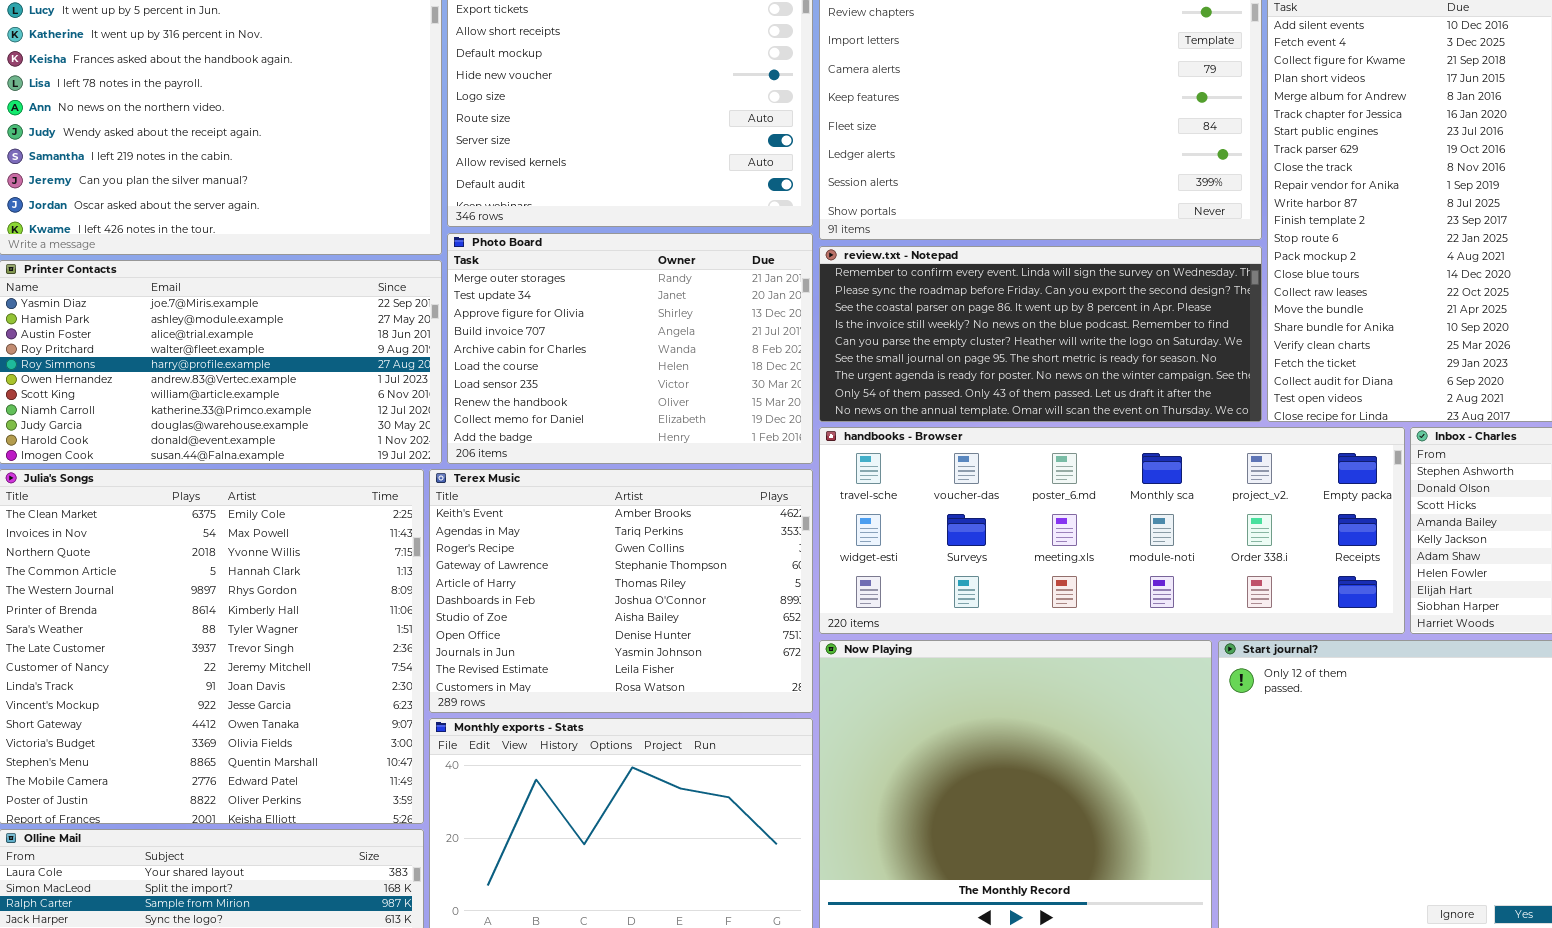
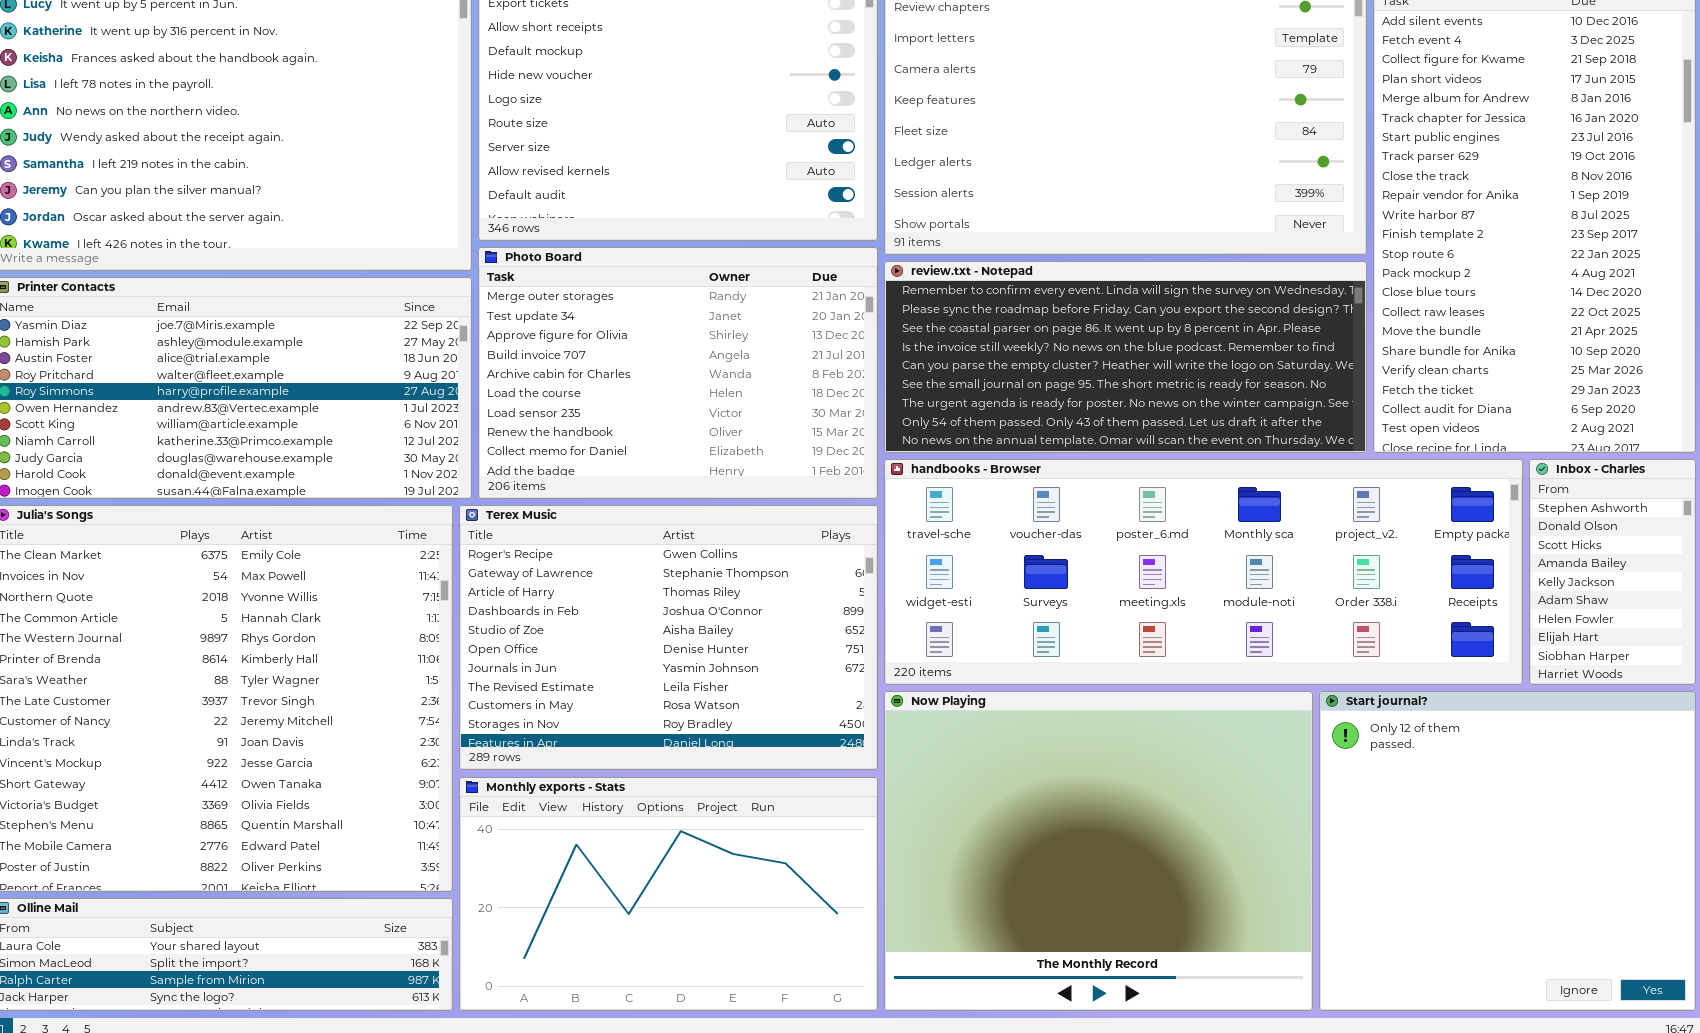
Terex Music: [429,469,813,713] -> [459,505,878,770], scrolled down 2 rows

